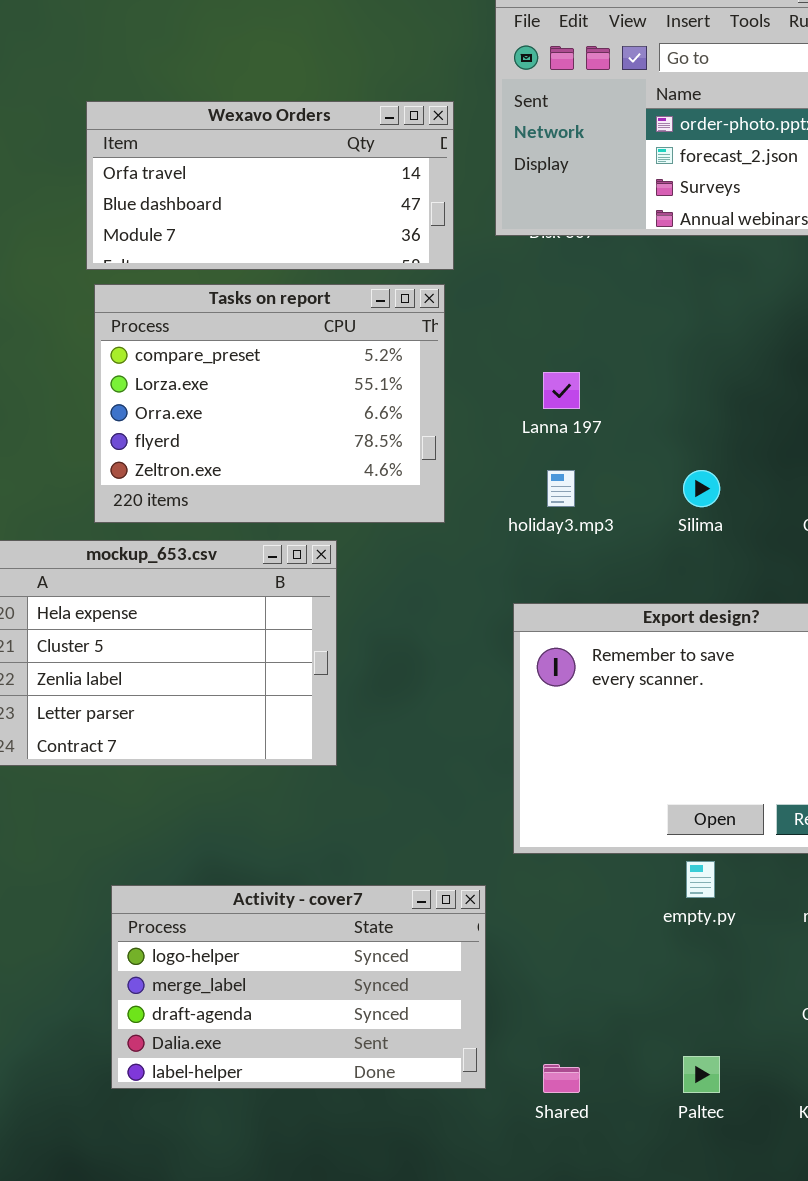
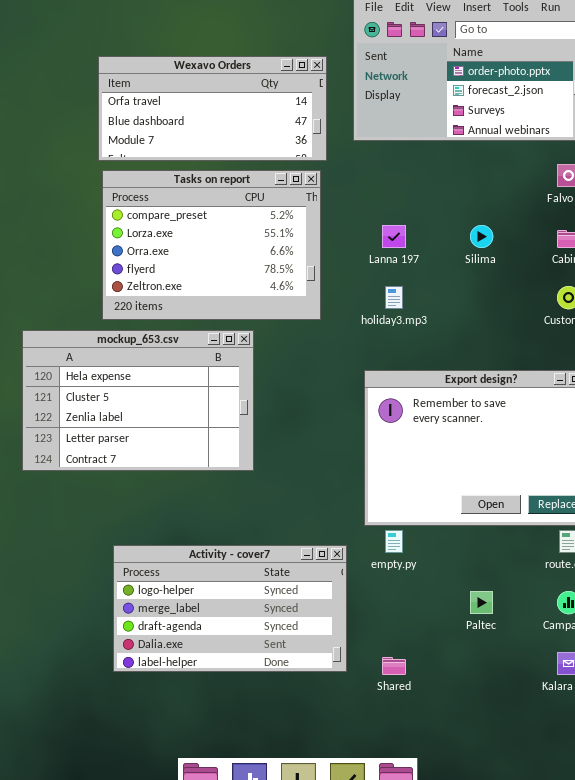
Silima: [683,470,720,507] -> [470,225,493,248], moved
empty.py: [686,861,715,898] -> [385,530,403,553], moved
Paltec: [683,1056,720,1093] -> [470,591,493,614], moved

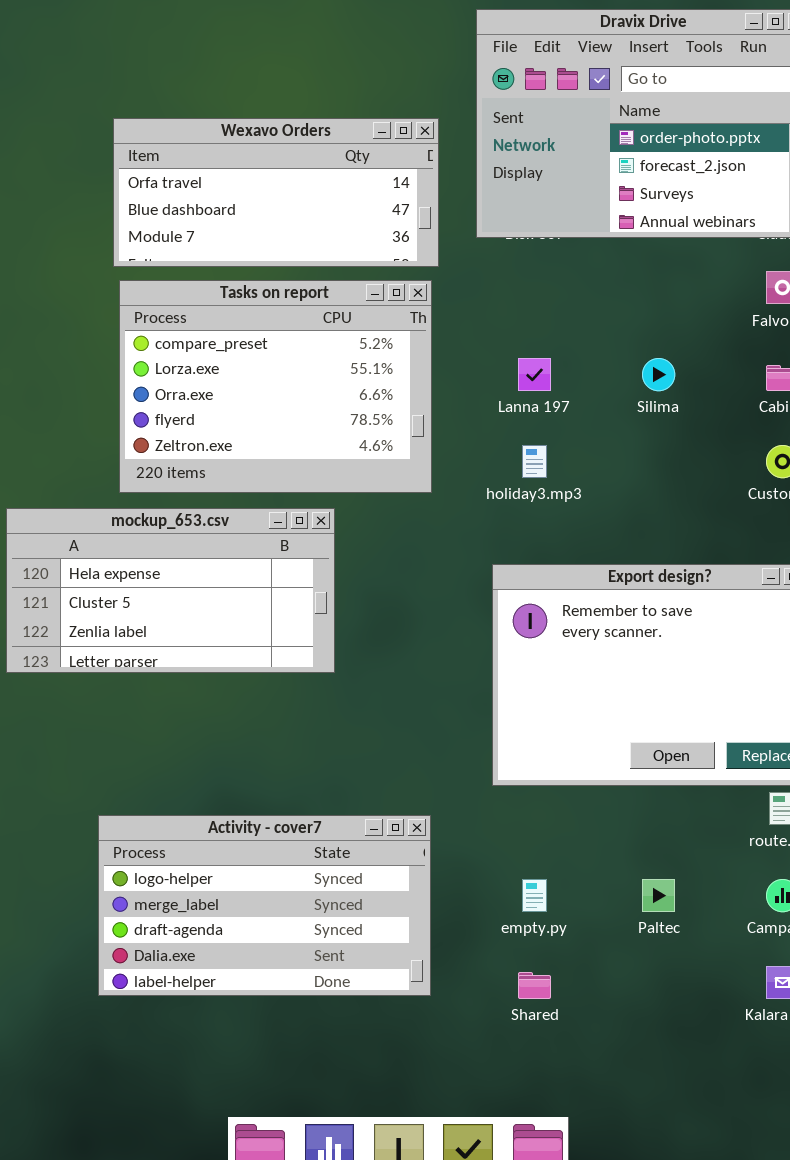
mockup_653.csv: [22,330,254,471] -> [6,508,335,673], resized
empty.py: [385,530,403,553] -> [522,879,547,912], moved
Activity - cover7: [113,545,347,672] -> [98,815,431,996], moved

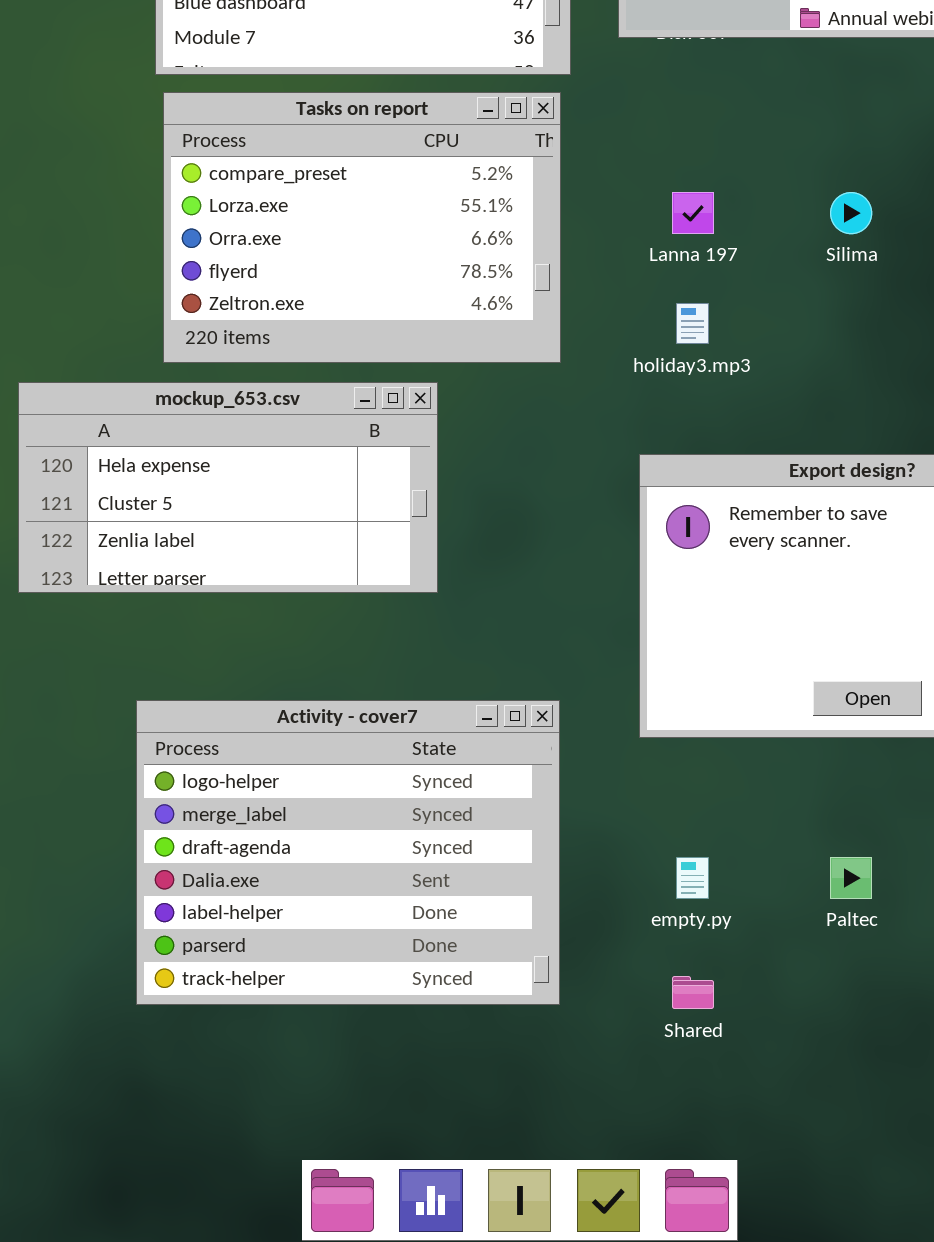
Activity - cover7: [98,815,431,996] -> [136,700,560,1005], resized

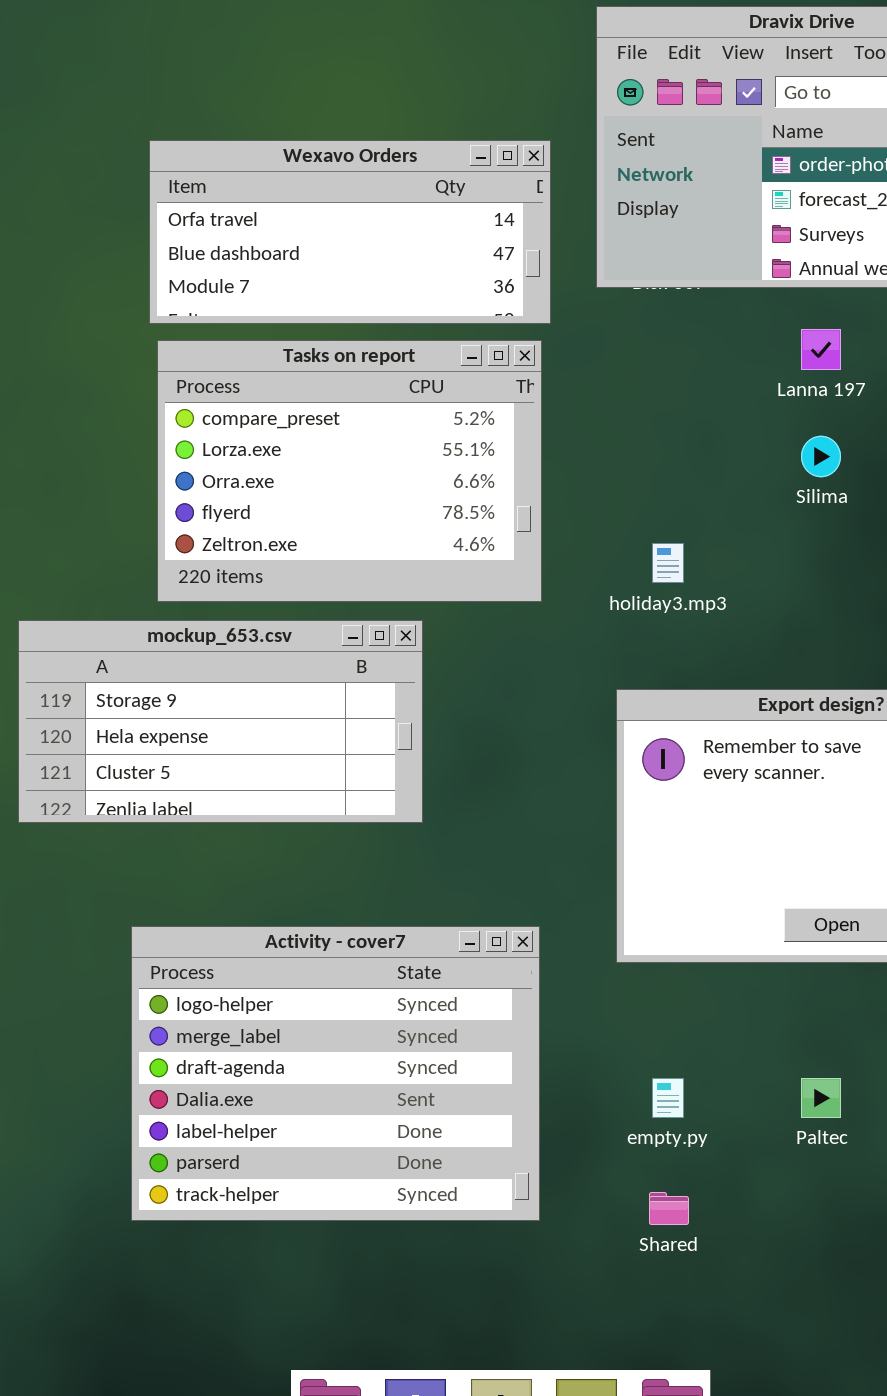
Lanna 197: [672,192,714,234] -> [801,329,841,370], moved
mockup_653.csv: [18,382,438,593] -> [18,620,423,823], scrolled up 1 row

